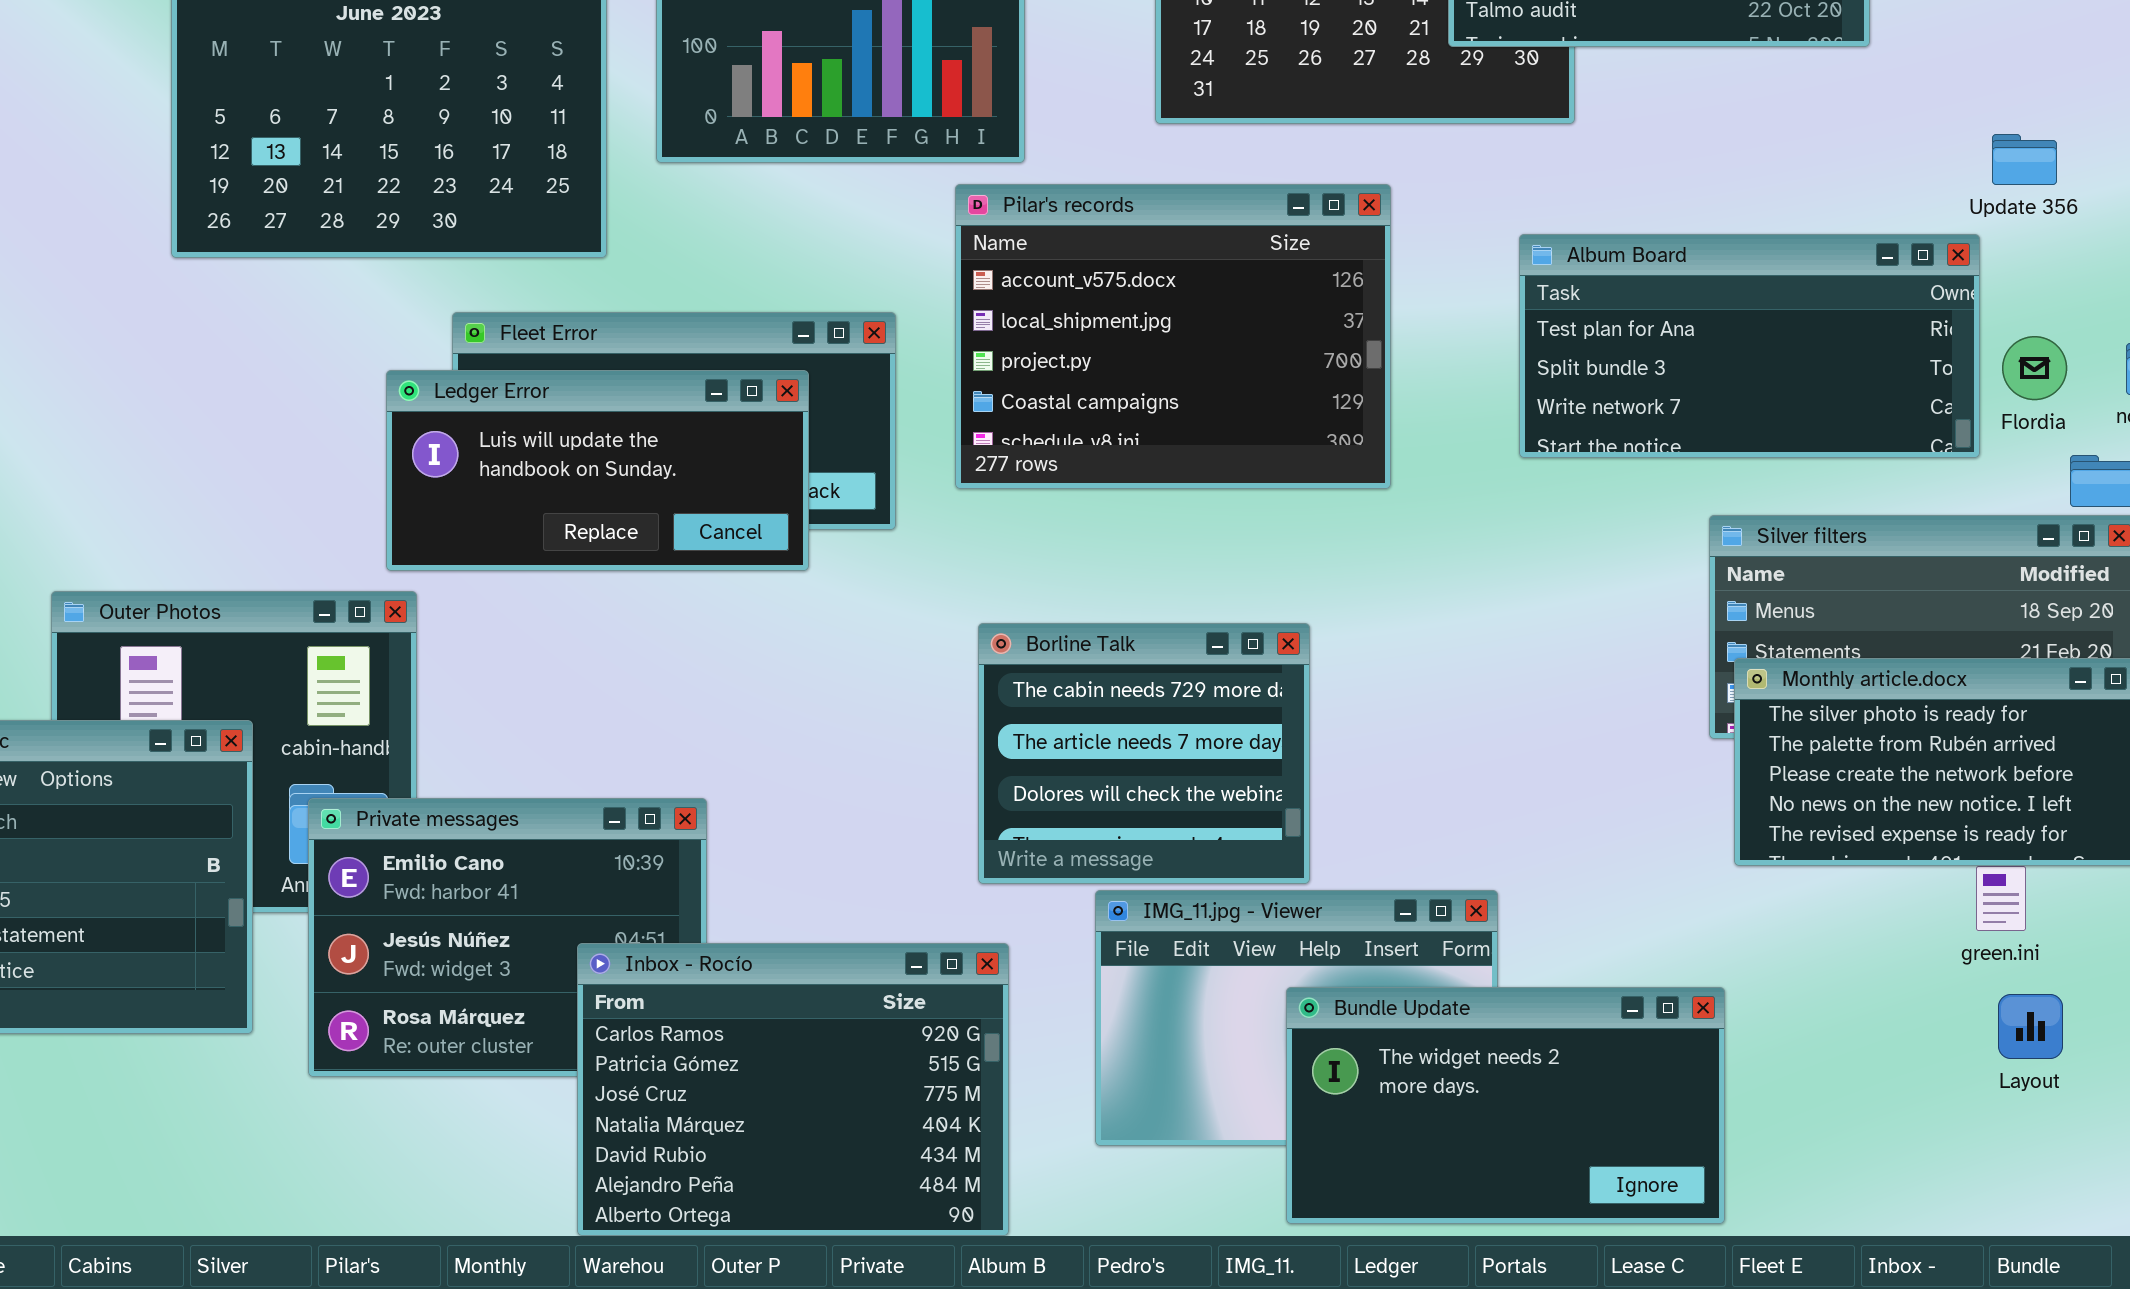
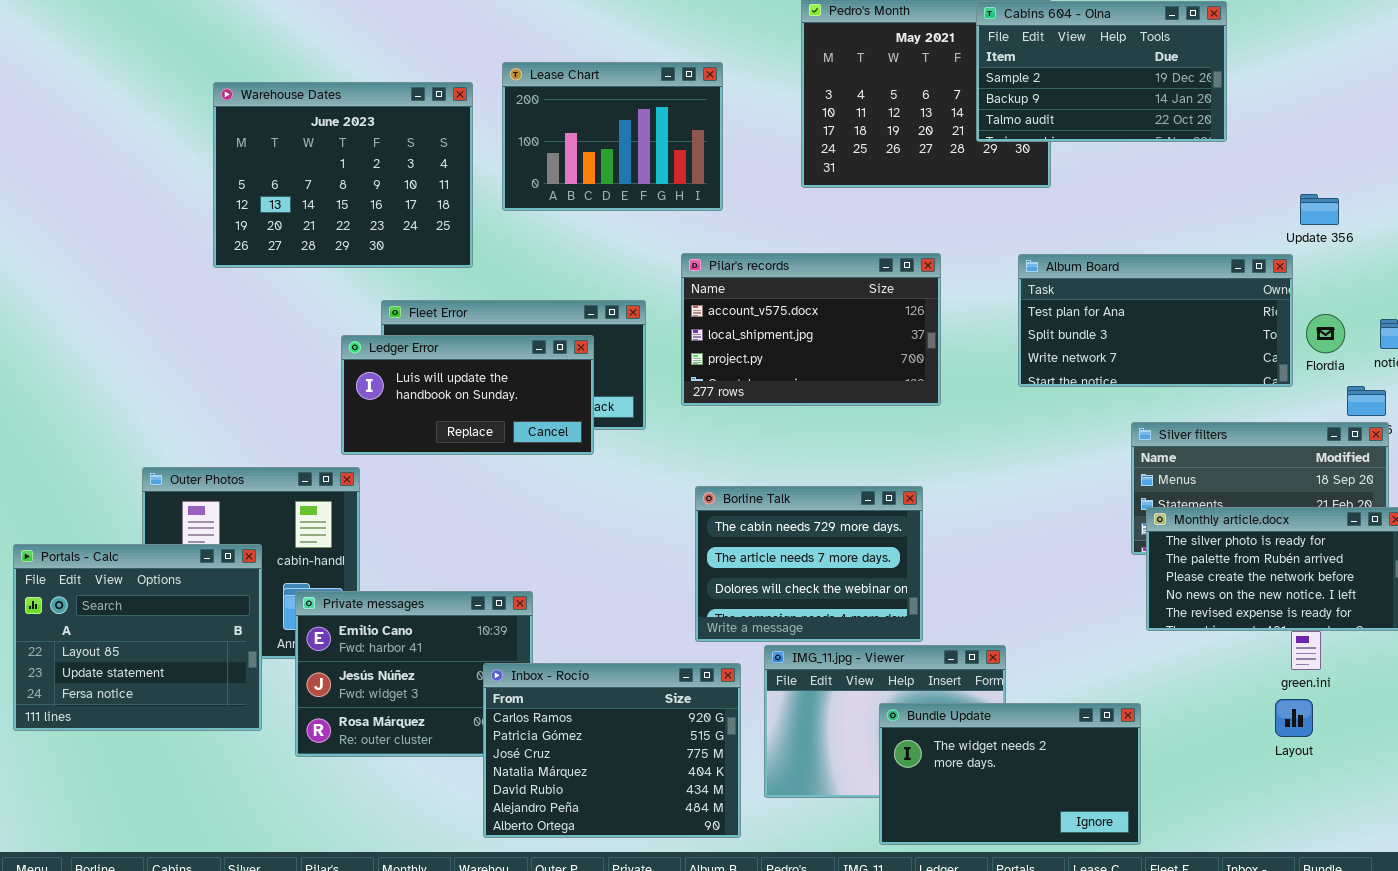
Pilar's records: [955,184,1391,489] -> [681,253,941,406], resized
Borline Talk: [978,623,1310,884] -> [695,486,923,642], resized
Inbox - Rocío: [577,943,1009,1236] -> [483,663,741,838], moved
Layout: [1998,994,2063,1059] -> [1275,699,1313,737], moved

